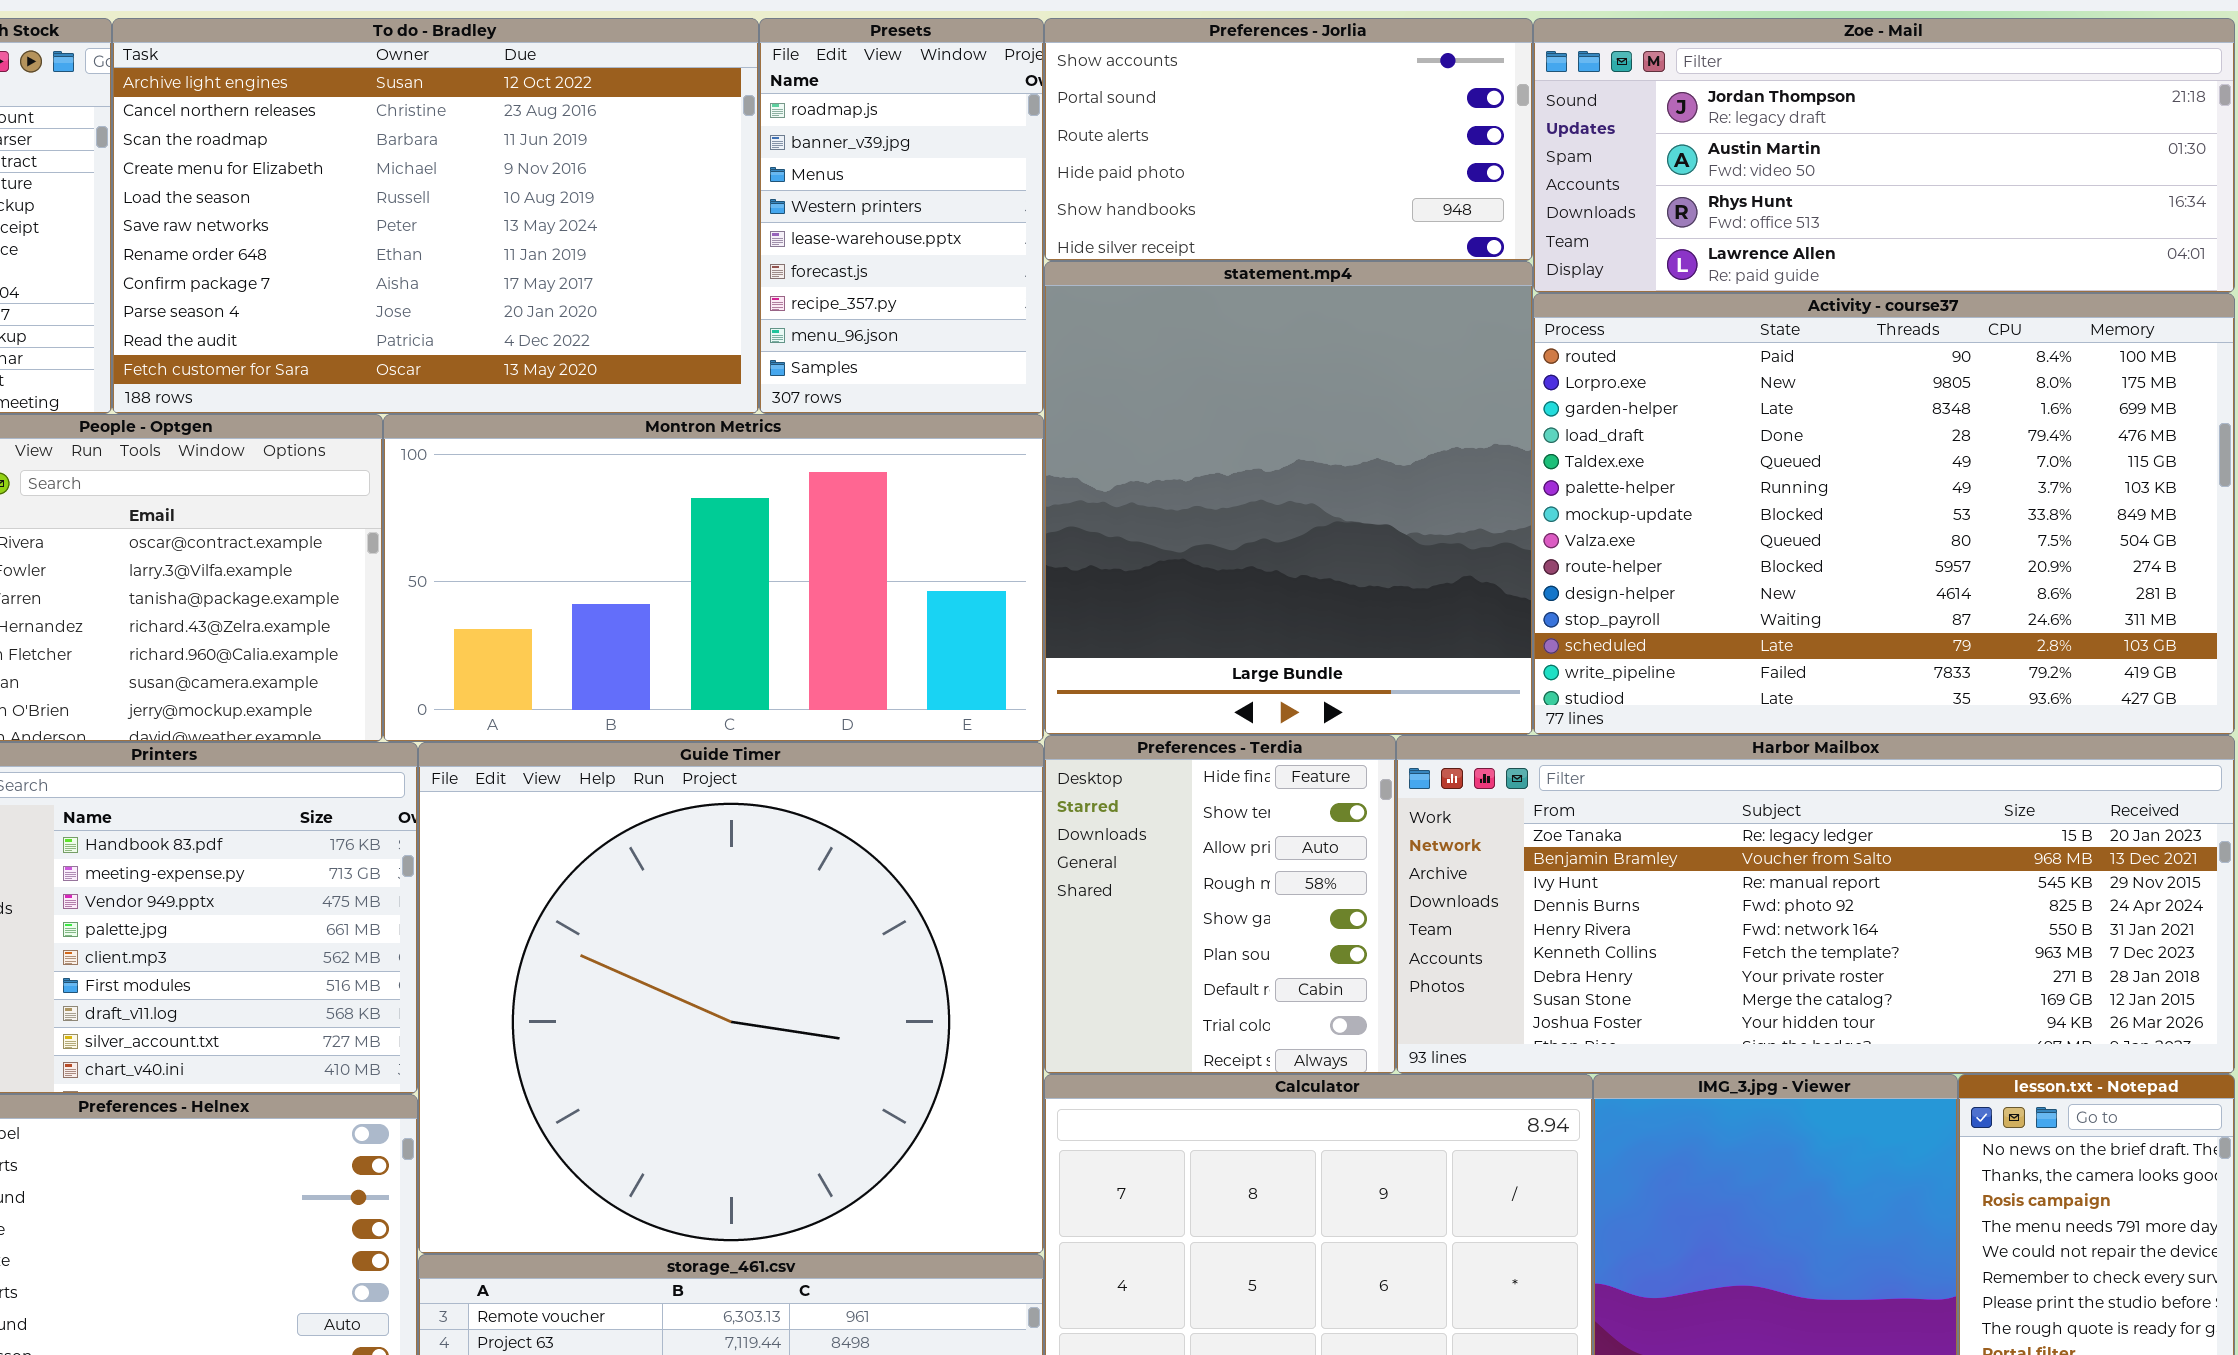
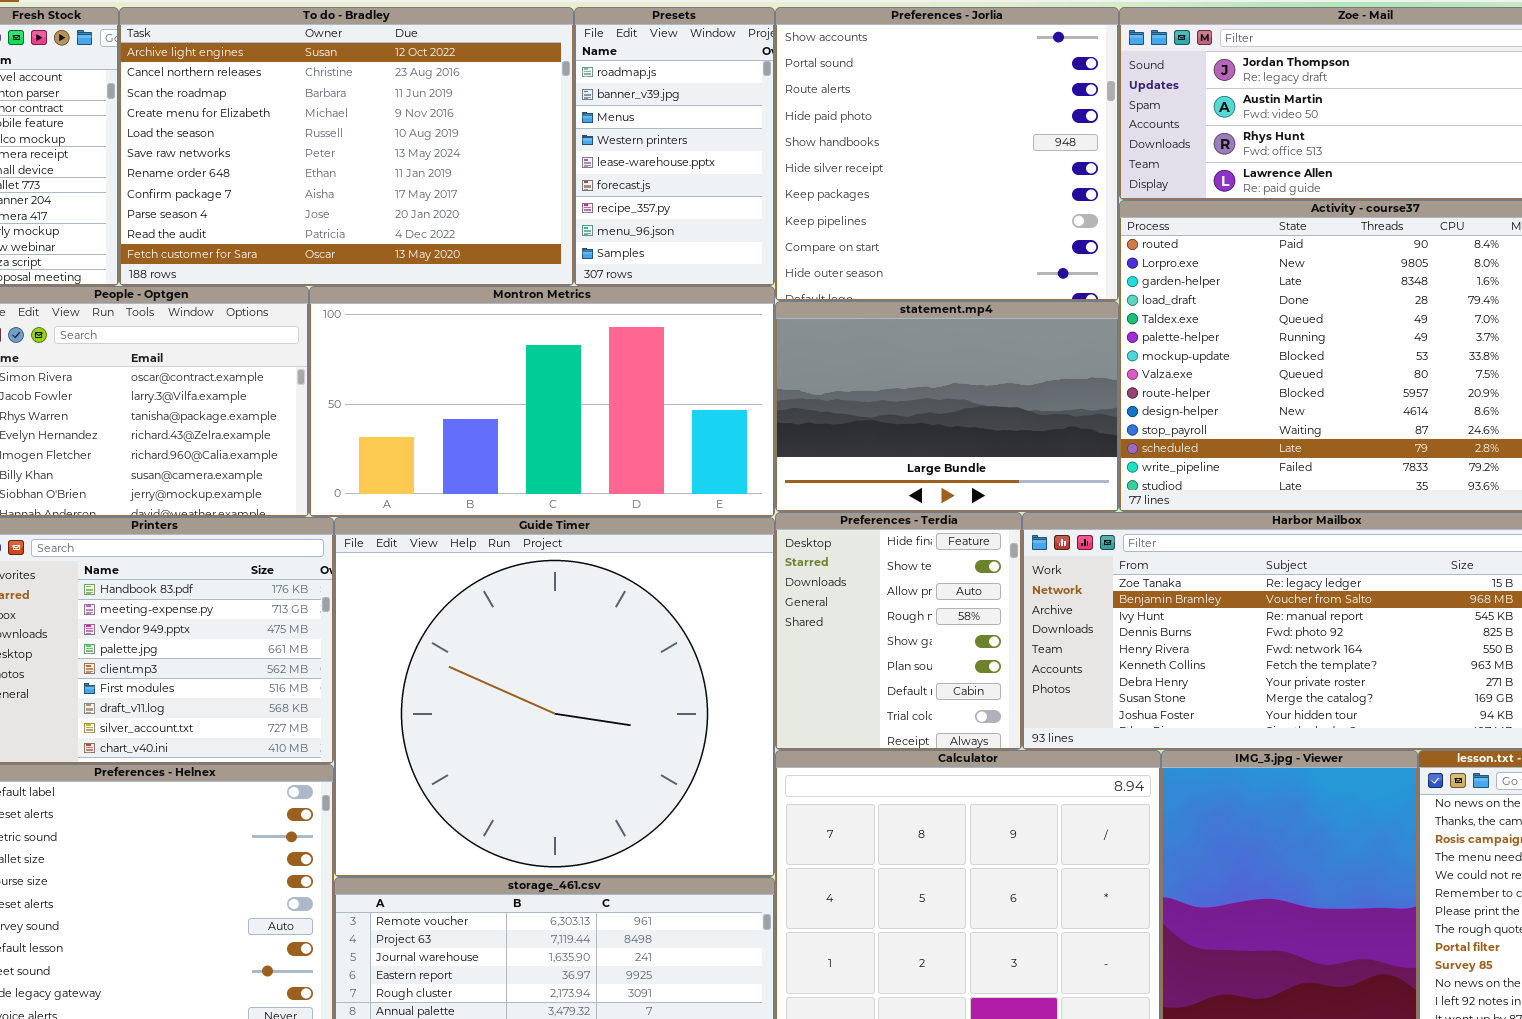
Preferences - Jorlia: [1044,18,1533,261] -> [775,7,1119,301], resized
statement.mp4: [1044,261,1533,735] -> [775,301,1119,512], resized

